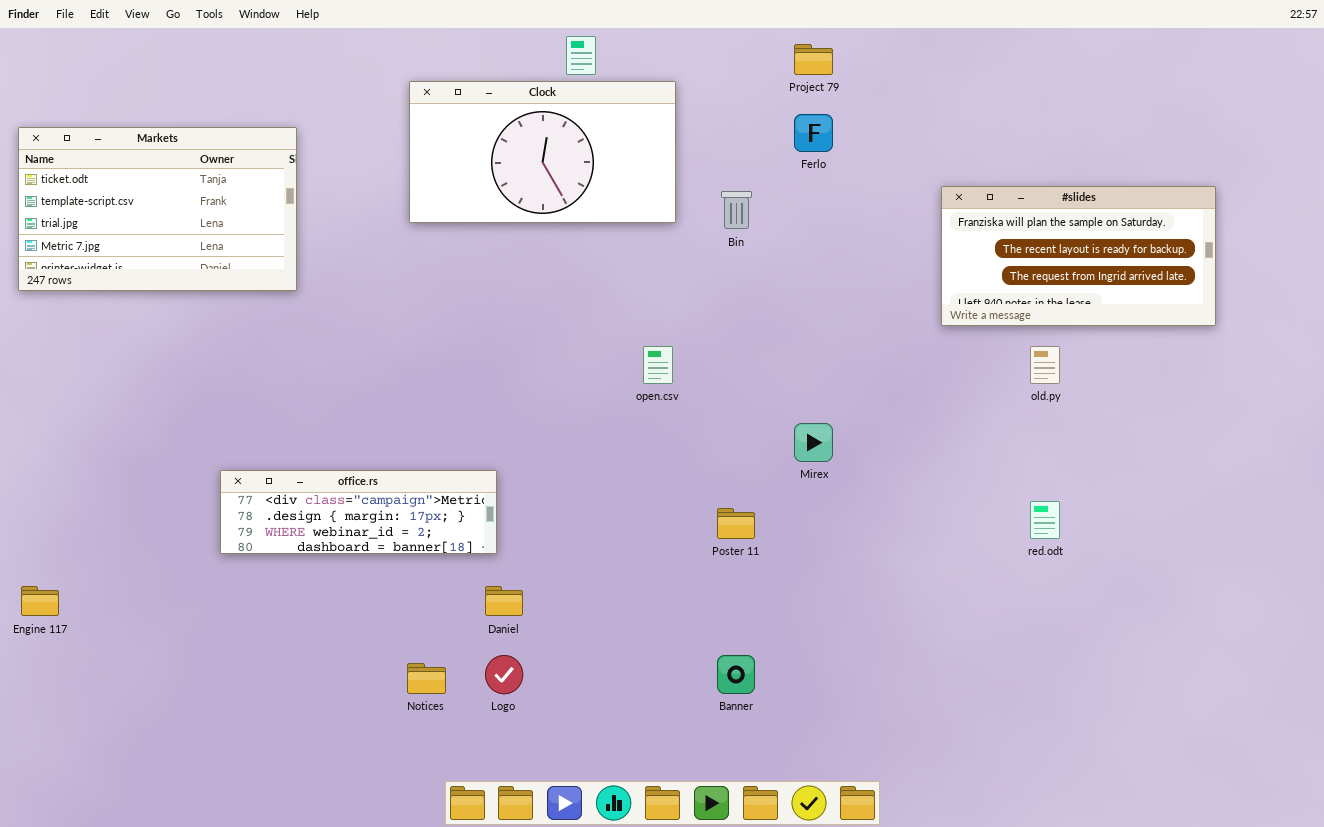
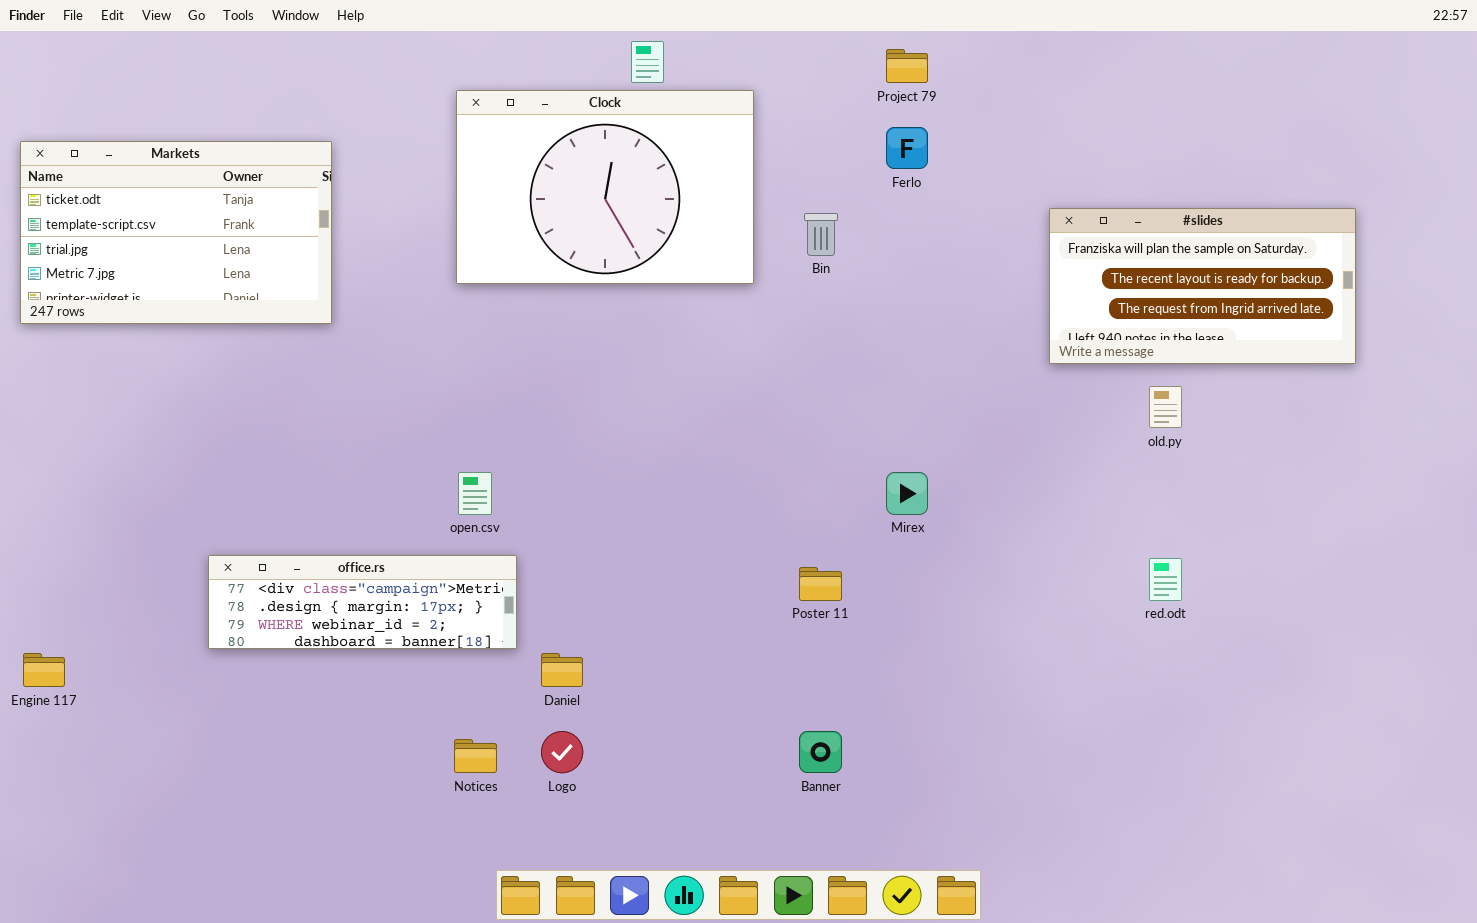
Clock: [409,81,676,223] -> [456,90,754,284], resized
open.csv: [643,346,673,384] -> [458,472,492,515], moved
office.rs: [220,470,497,554] -> [208,555,517,649], moved

